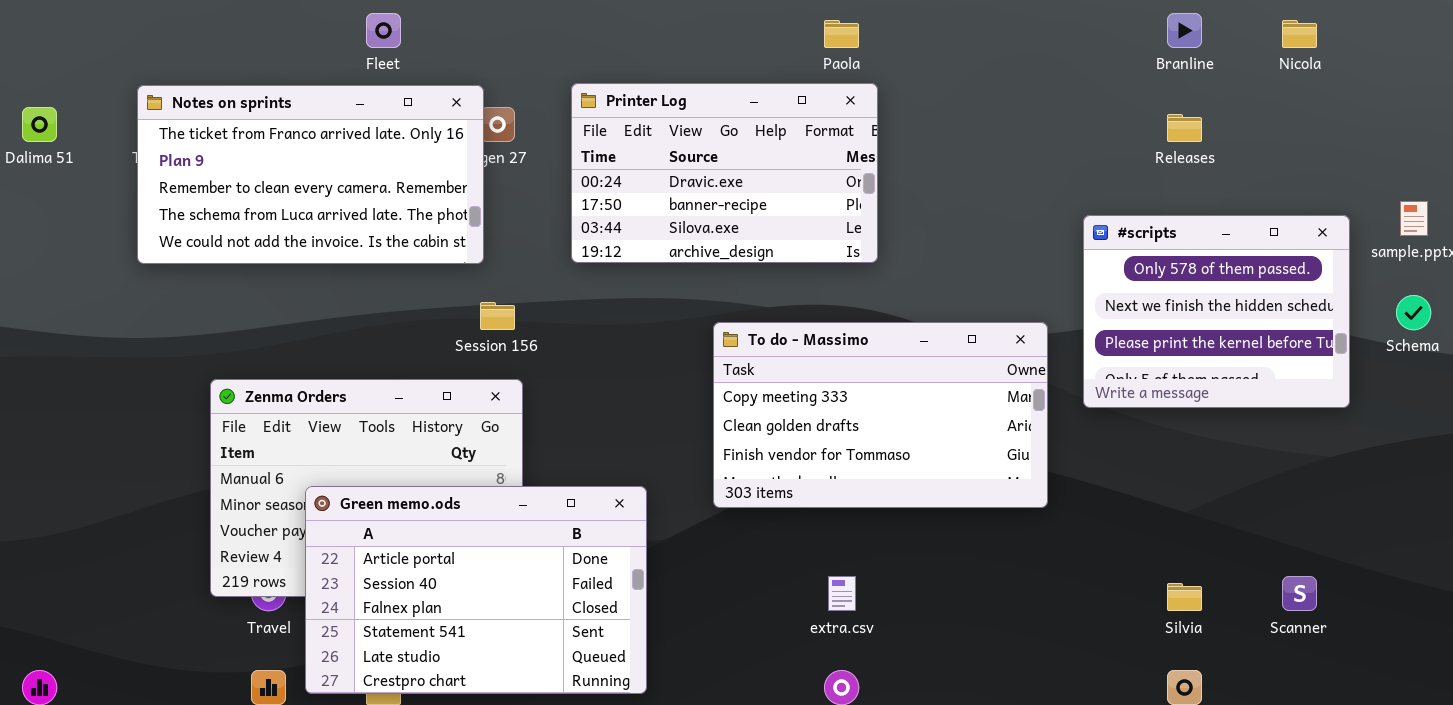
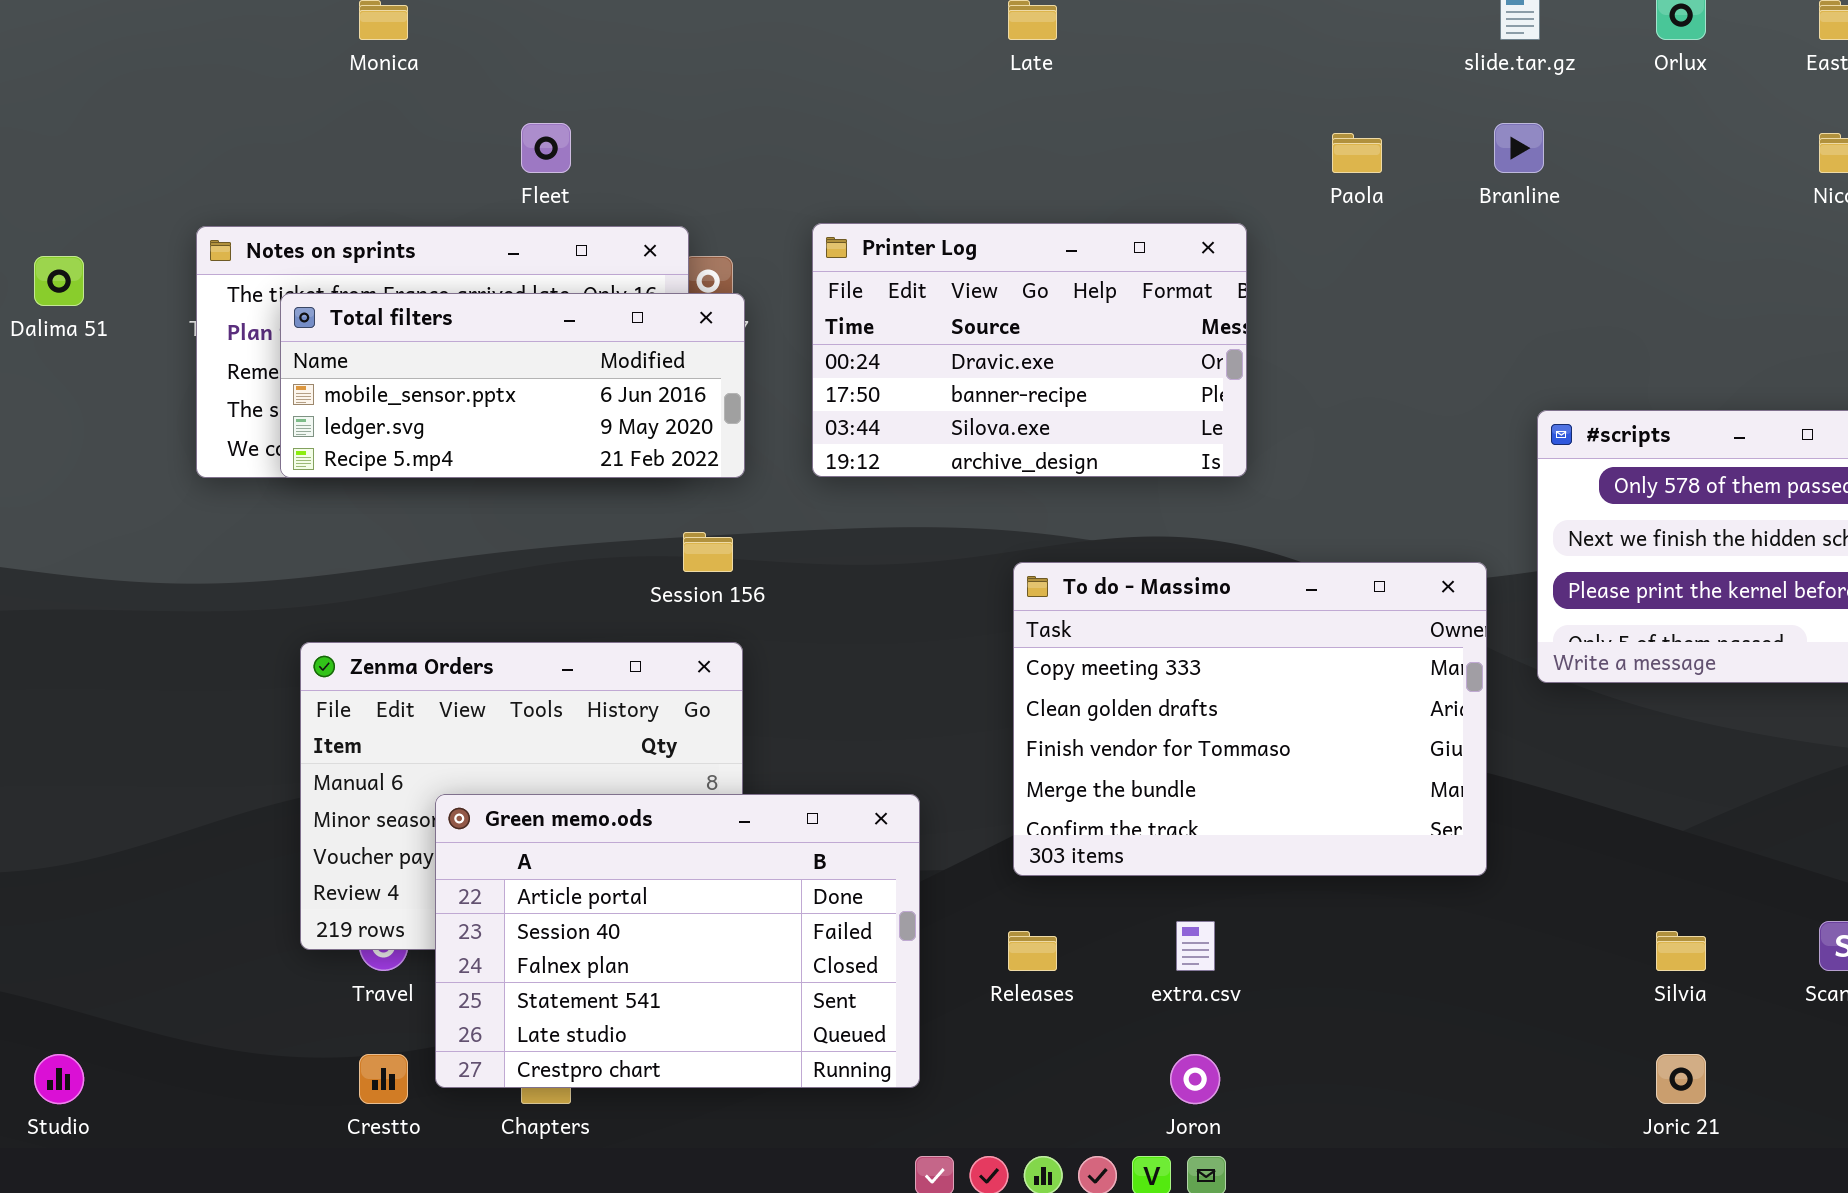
Branline: [1167,13,1202,48] -> [1494,123,1544,173], moved
Paola: [824,20,859,48] -> [1332,133,1382,173], moved
Releases: [1167,114,1202,142] -> [1008,931,1057,971], moved
Total filters: none -> [280,293,745,478], opened
To do - Massimo: [713,322,1048,508] -> [1013,562,1487,876], resized

